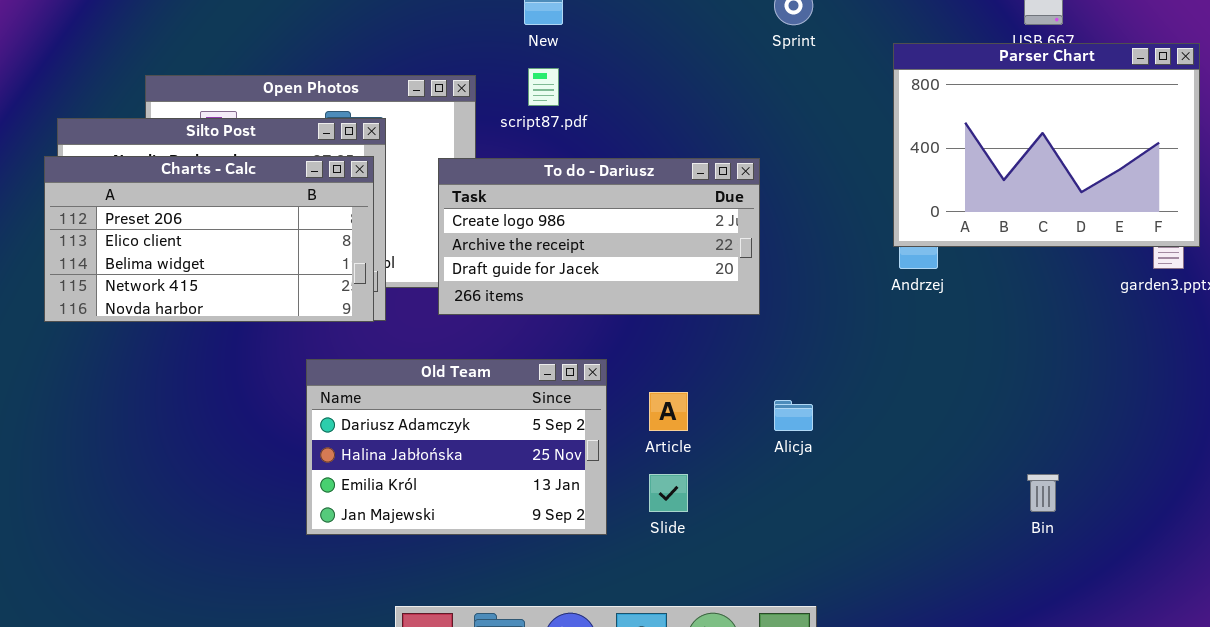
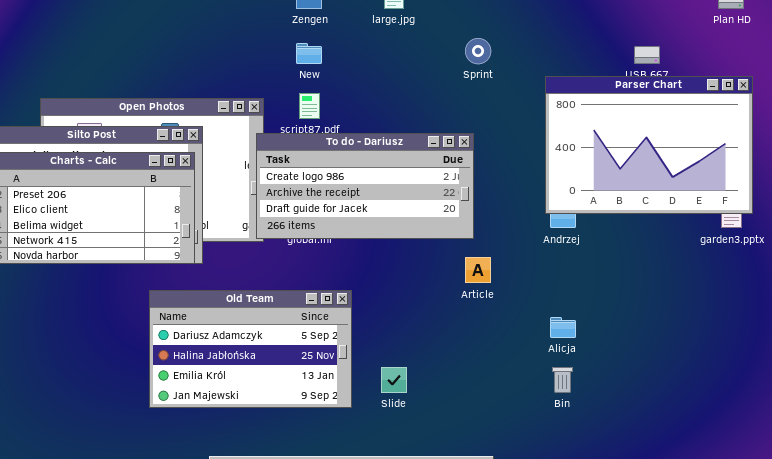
To do - Dariusz: [438,158,760,315] -> [256,133,474,239], moved
Article: [649,392,688,431] -> [465,257,491,283], moved
Alicja: [774,400,813,431] -> [550,317,576,338], moved
Bin: [1027,474,1059,512] -> [552,367,573,393], moved

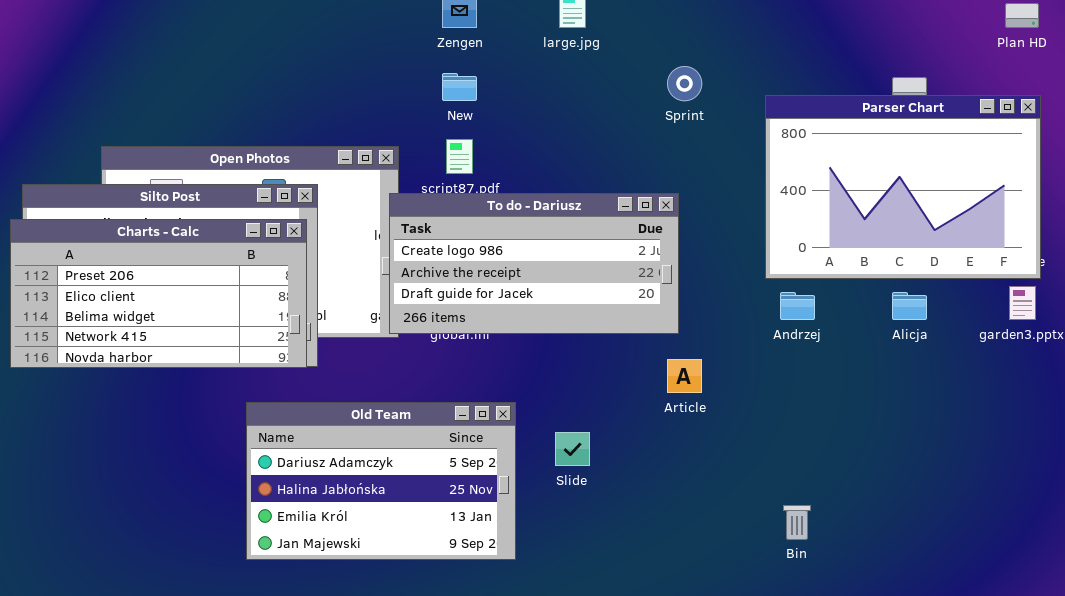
Parser Chart: [545,76,753,214] -> [765,95,1041,279], moved
Alicja: [550,317,576,338] -> [892,292,927,320], moved
Slide: [381,367,407,393] -> [555,432,590,466], moved

